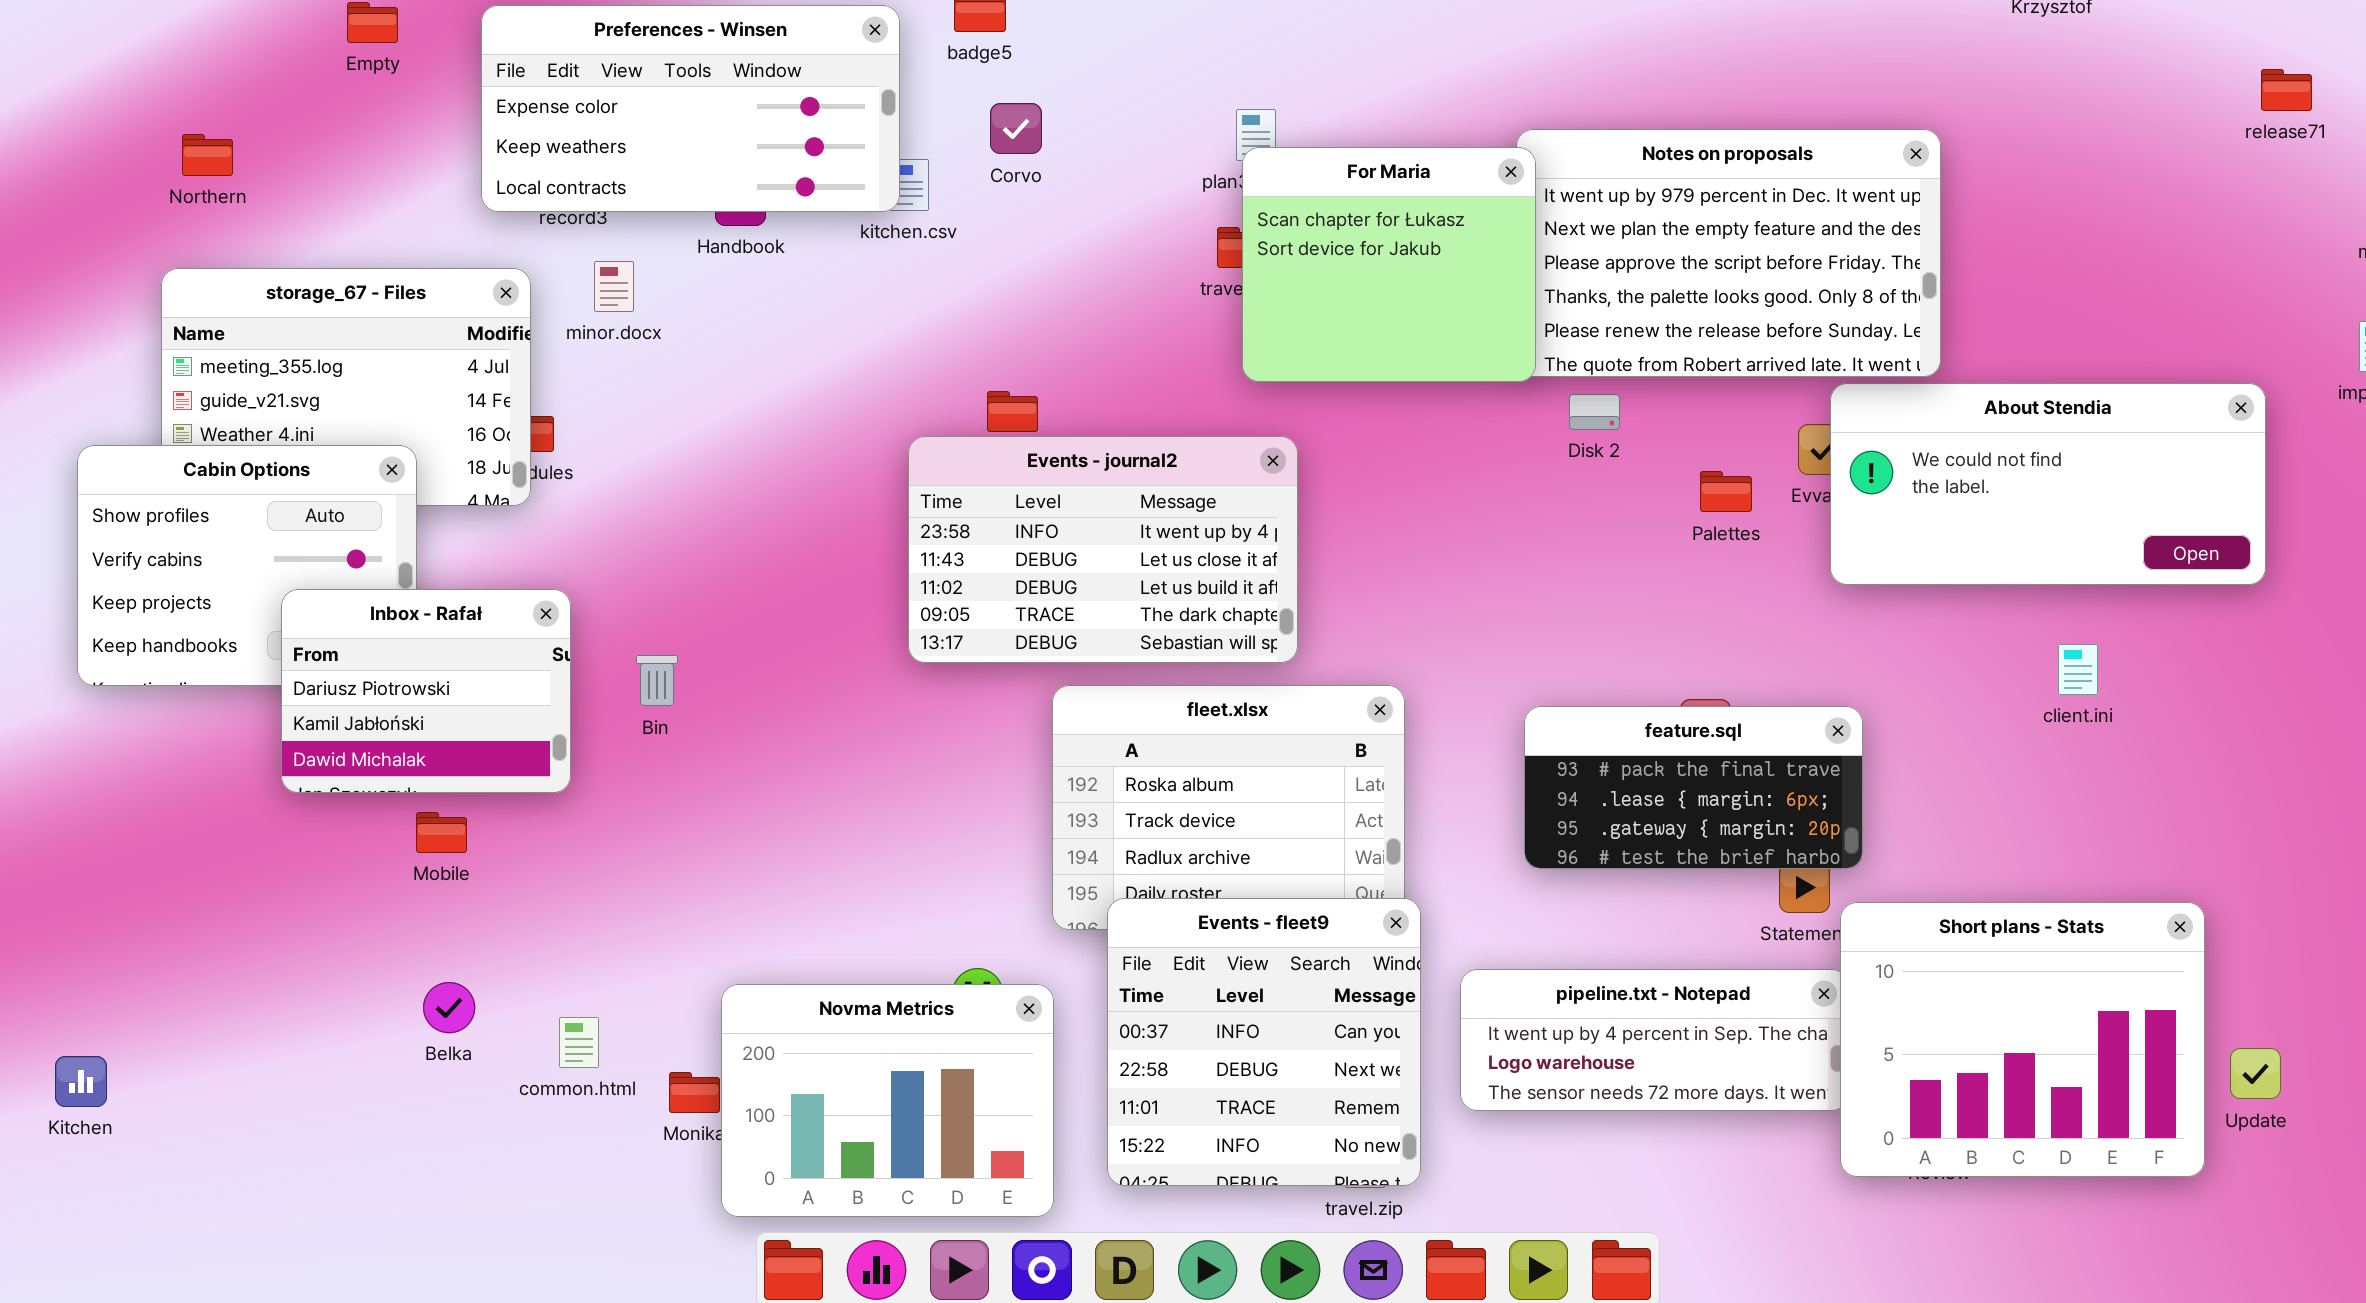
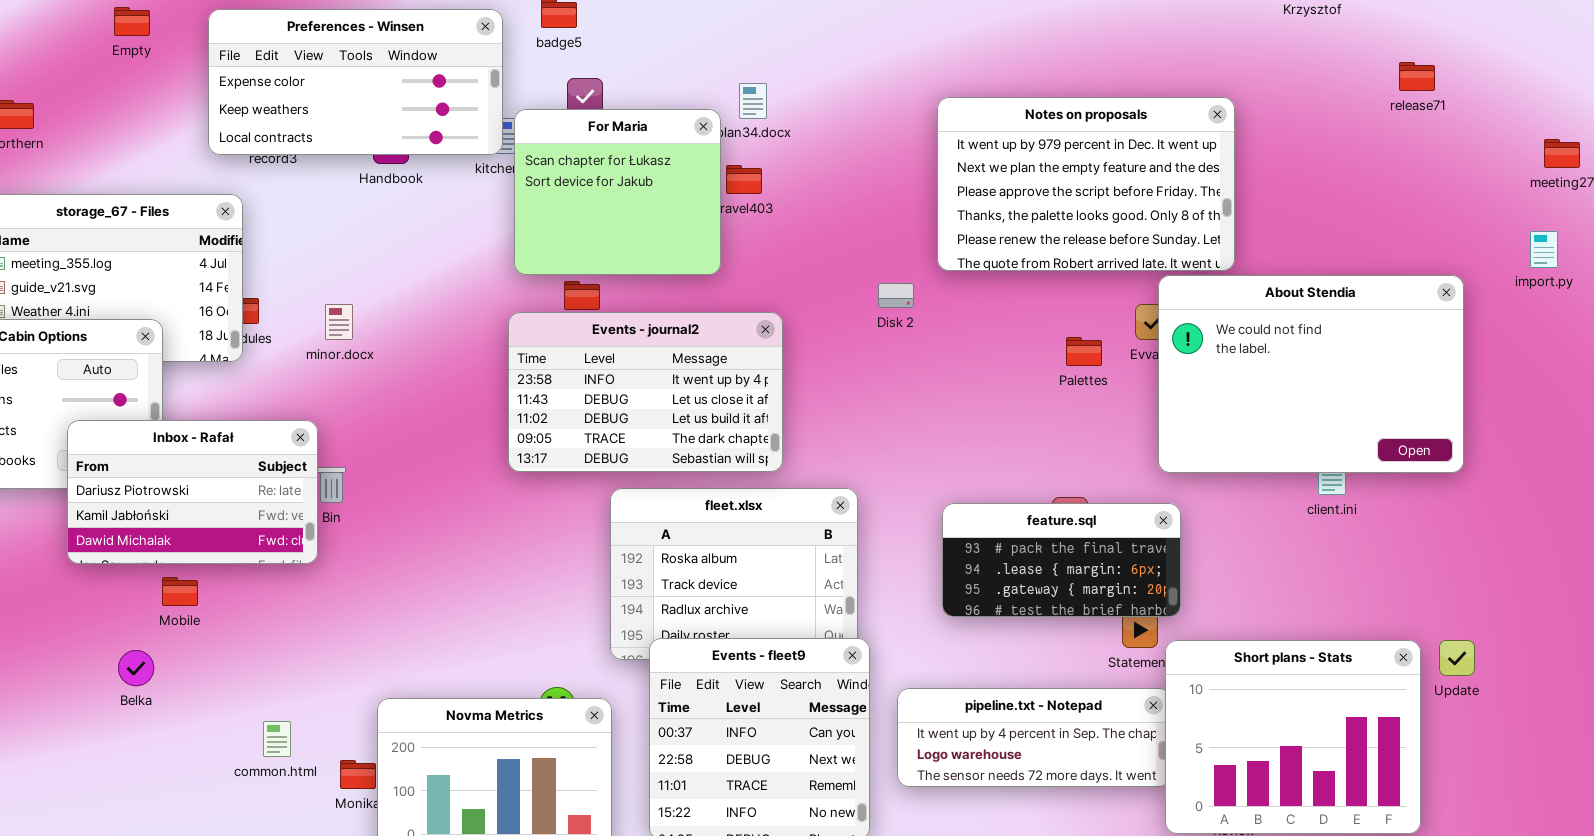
release71: [2261,69,2312,111] -> [1399,62,1435,91], moved
For Maria: [1242,147,1536,382] -> [514,109,721,275], moved
minor.docx: [594,261,634,312] -> [325,304,353,340], moved
About Stendia: [1830,383,2266,585] -> [1158,275,1464,473], resized
Disk 2: [1569,394,1620,430] -> [878,283,914,308], moved
Inbox - Rafał: [281,589,571,793] -> [67,420,318,564], resized
Belka: [423,982,475,1033] -> [118,650,154,686], moved
Update: [2230,1048,2281,1099] -> [1439,640,1475,676], moved

